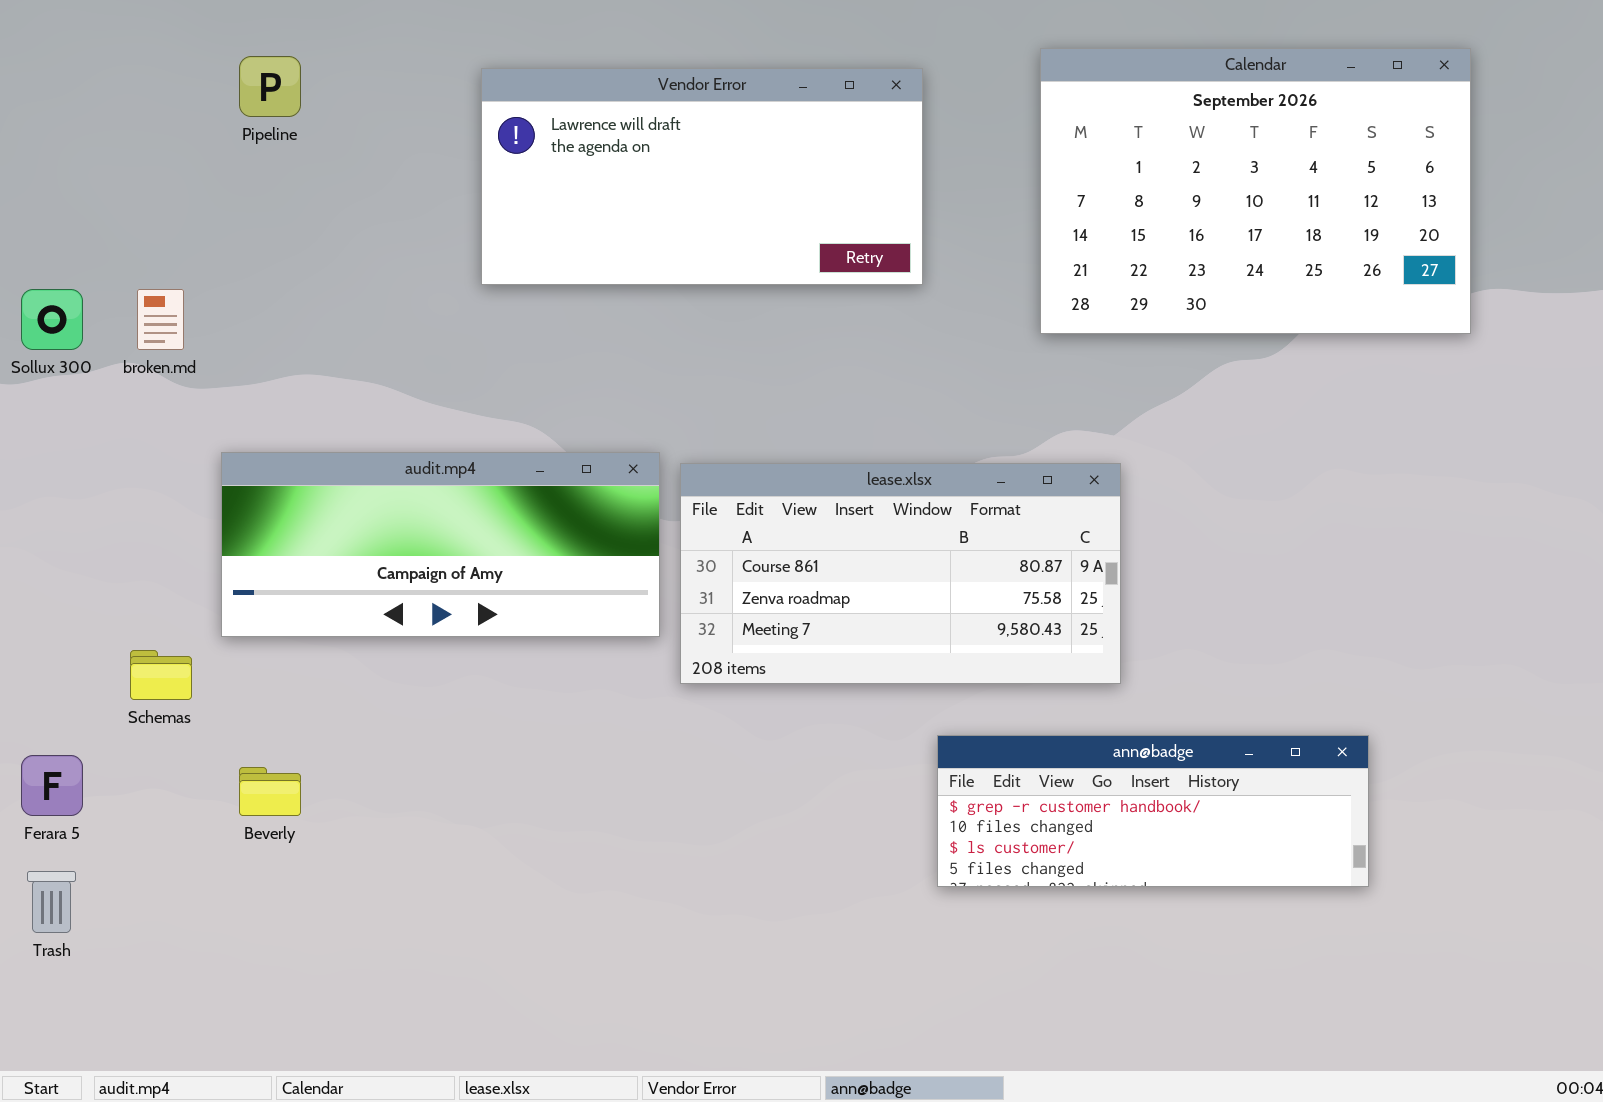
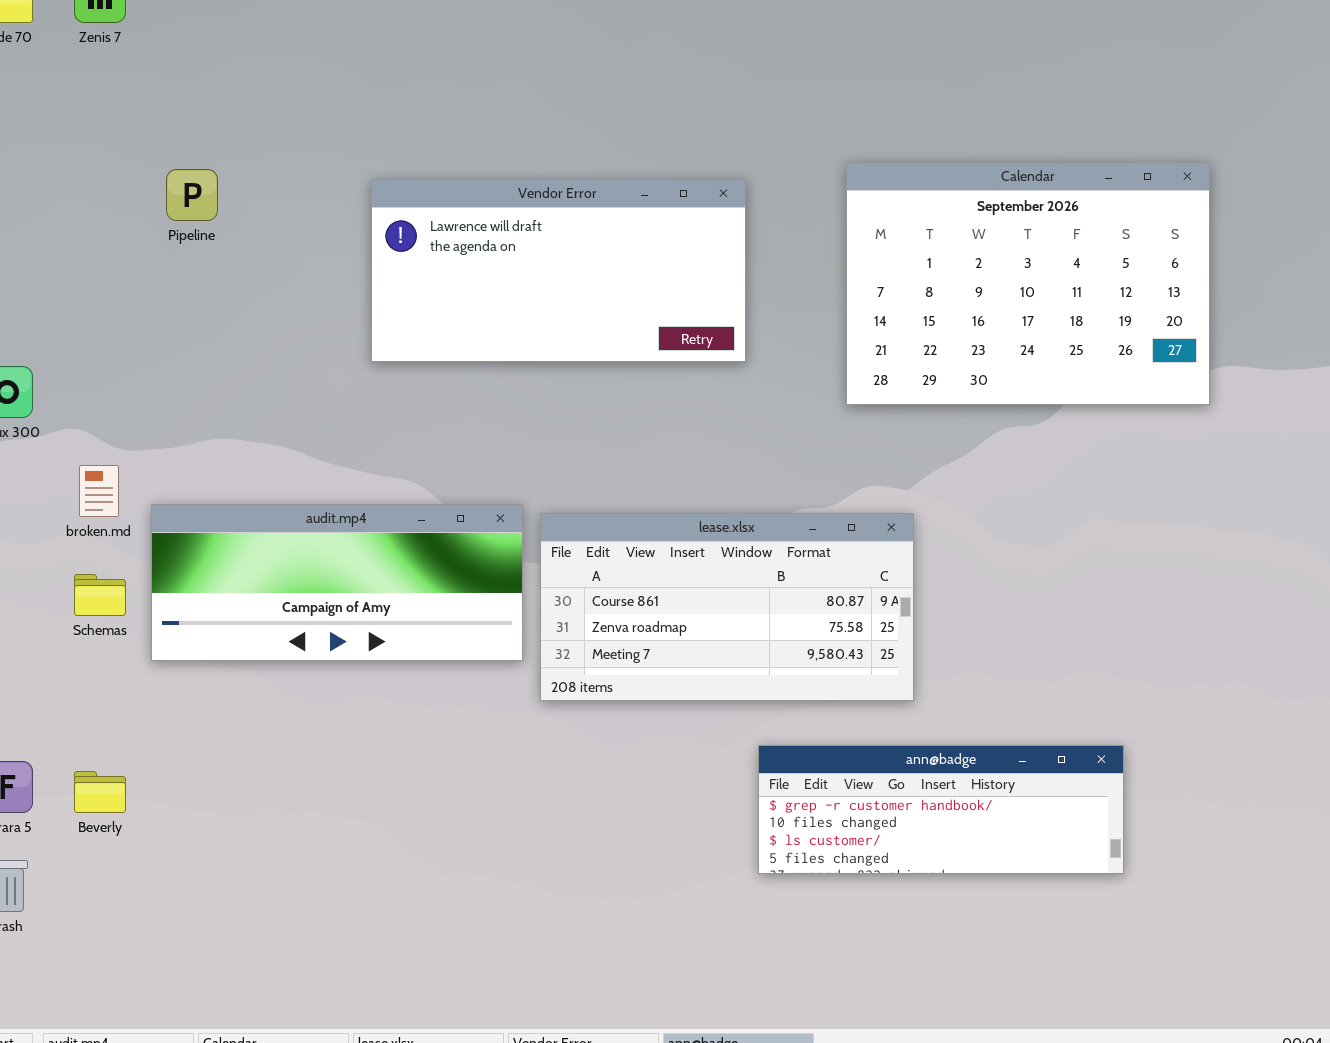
broken.md: [137,289,184,350] -> [79,465,119,517], moved
Schemas: [130,650,192,700] -> [74,574,126,616], moved
Beverly: [239,767,301,816] -> [74,771,126,813], moved

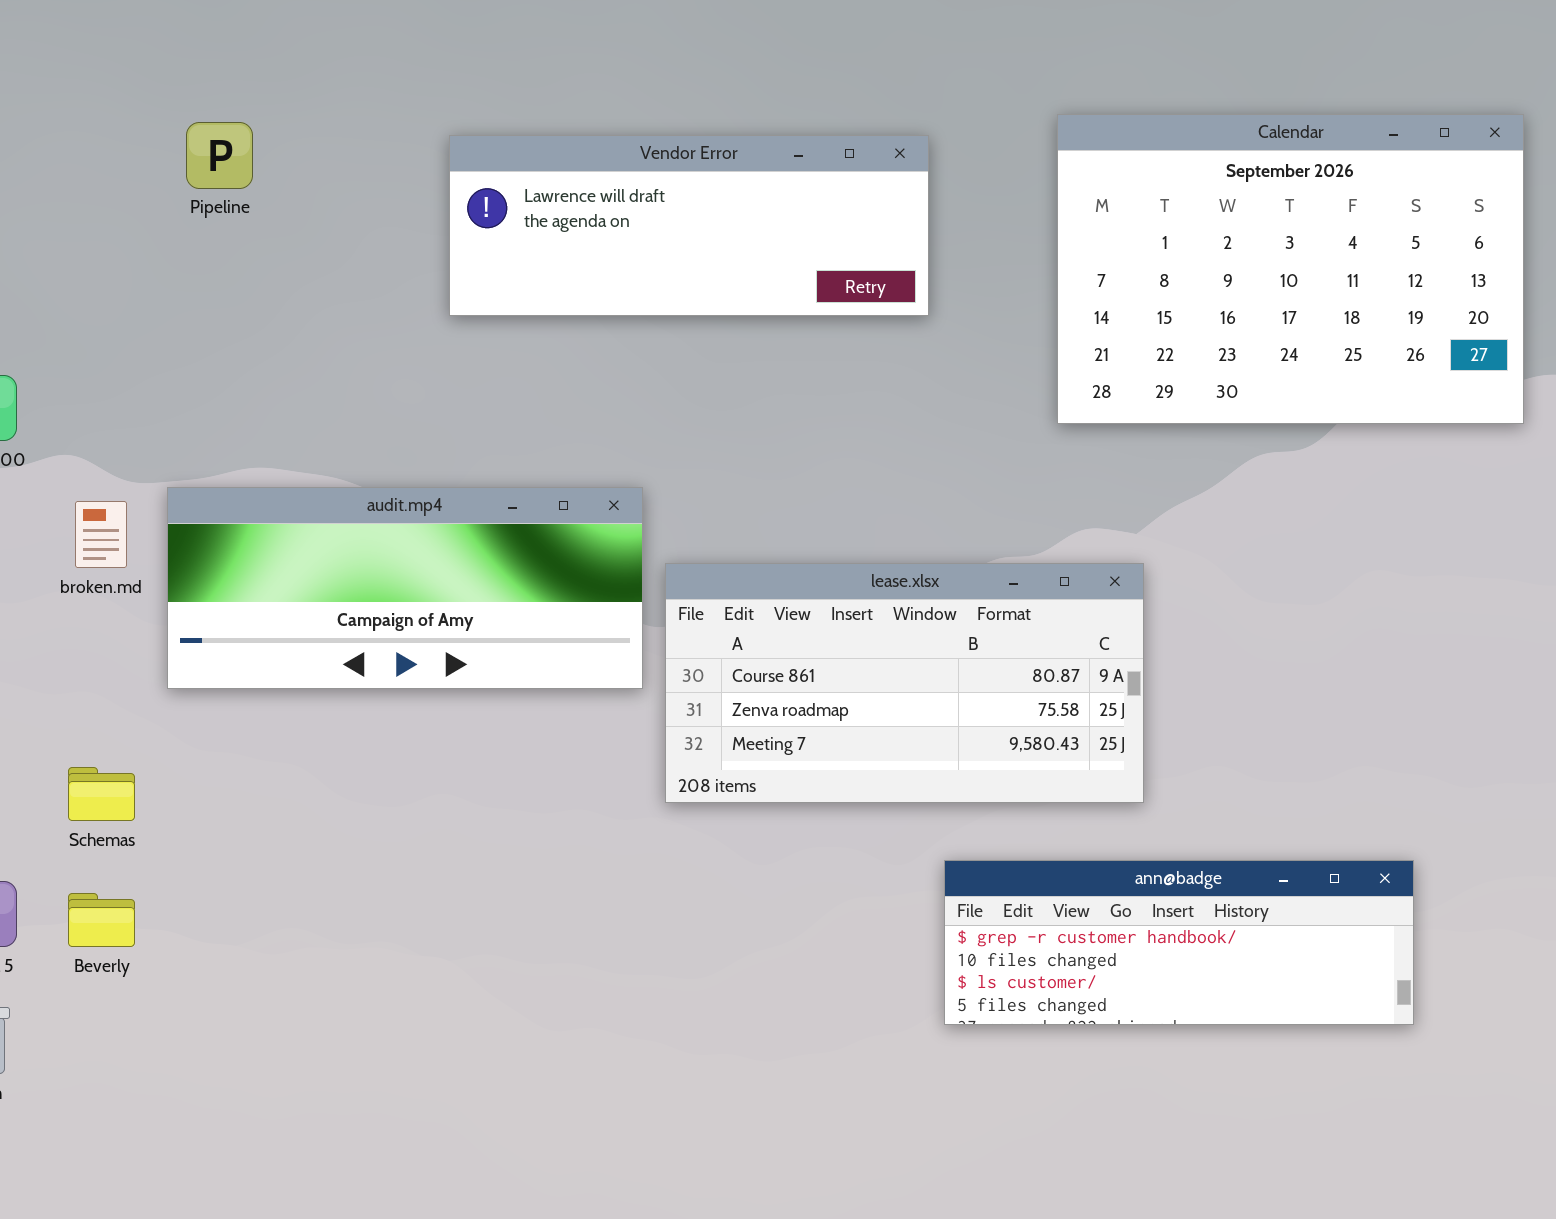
Vendor Error: [371,179,746,362] -> [449,135,929,316], resized
audit.mp4: [151,504,523,661] -> [167,487,643,689], moved
Schemas: [74,574,126,616] -> [68,767,135,821], moved

